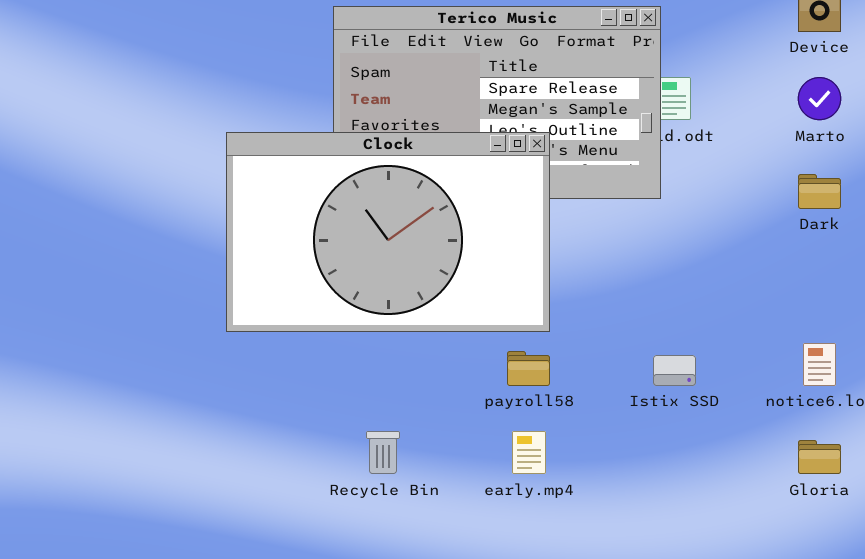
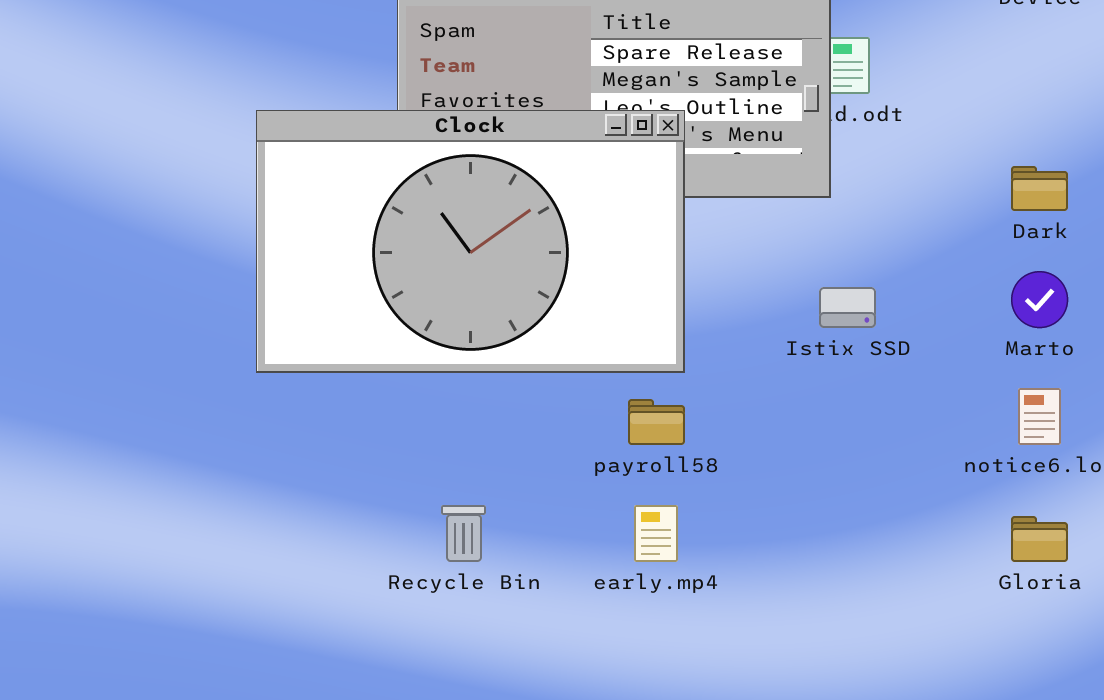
Marto: [798,77,841,120] -> [1011,271,1068,328], moved
Istix SSD: [653,355,696,386] -> [819,287,876,328], moved

